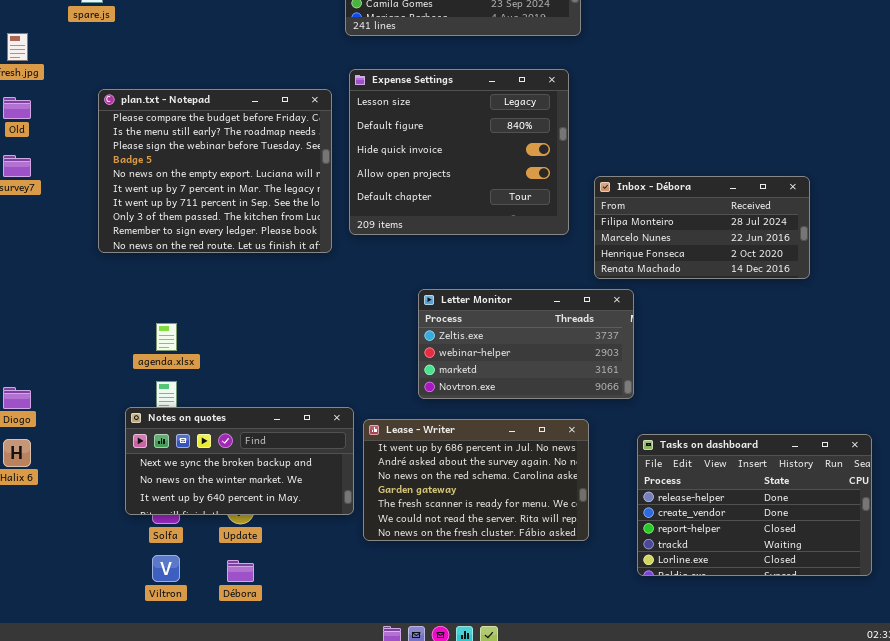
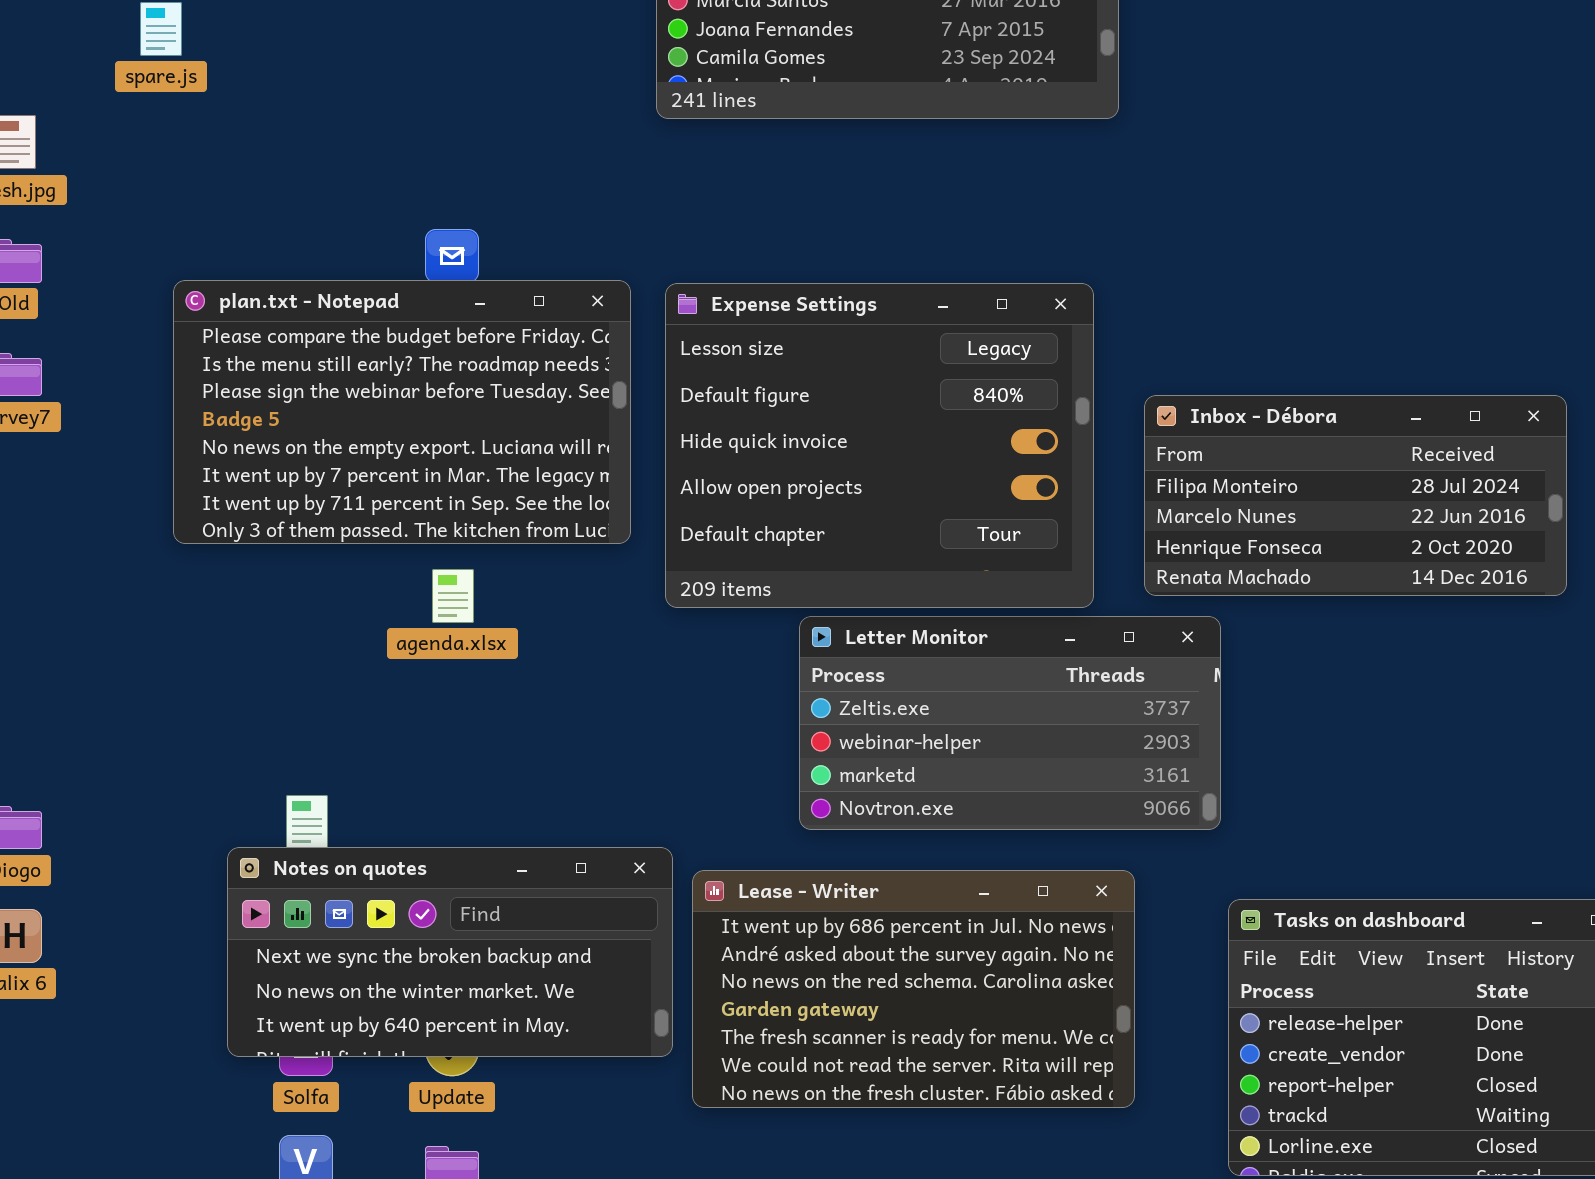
Expense Settings: [349,69,569,235] -> [665,283,1094,608], moved
plan.txt - Notepad: [98,89,332,253] -> [173,280,631,544], resized
agenda.xlsx: [156,323,177,351] -> [432,569,474,623], moved

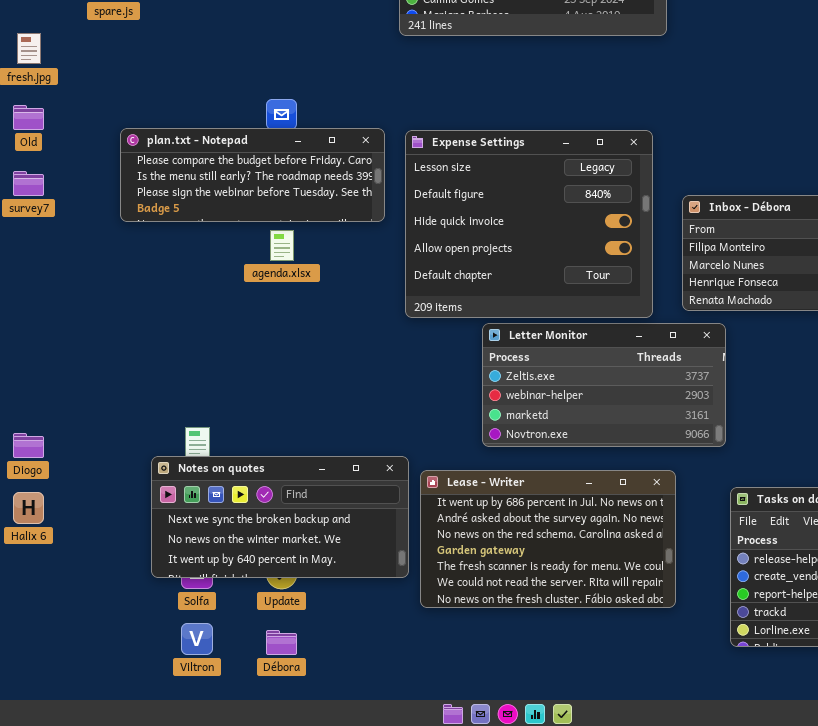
plan.txt - Notepad: [173,280,631,544] -> [120,128,385,222], resized
agenda.xlsx: [432,569,474,623] -> [270,230,294,261], moved

